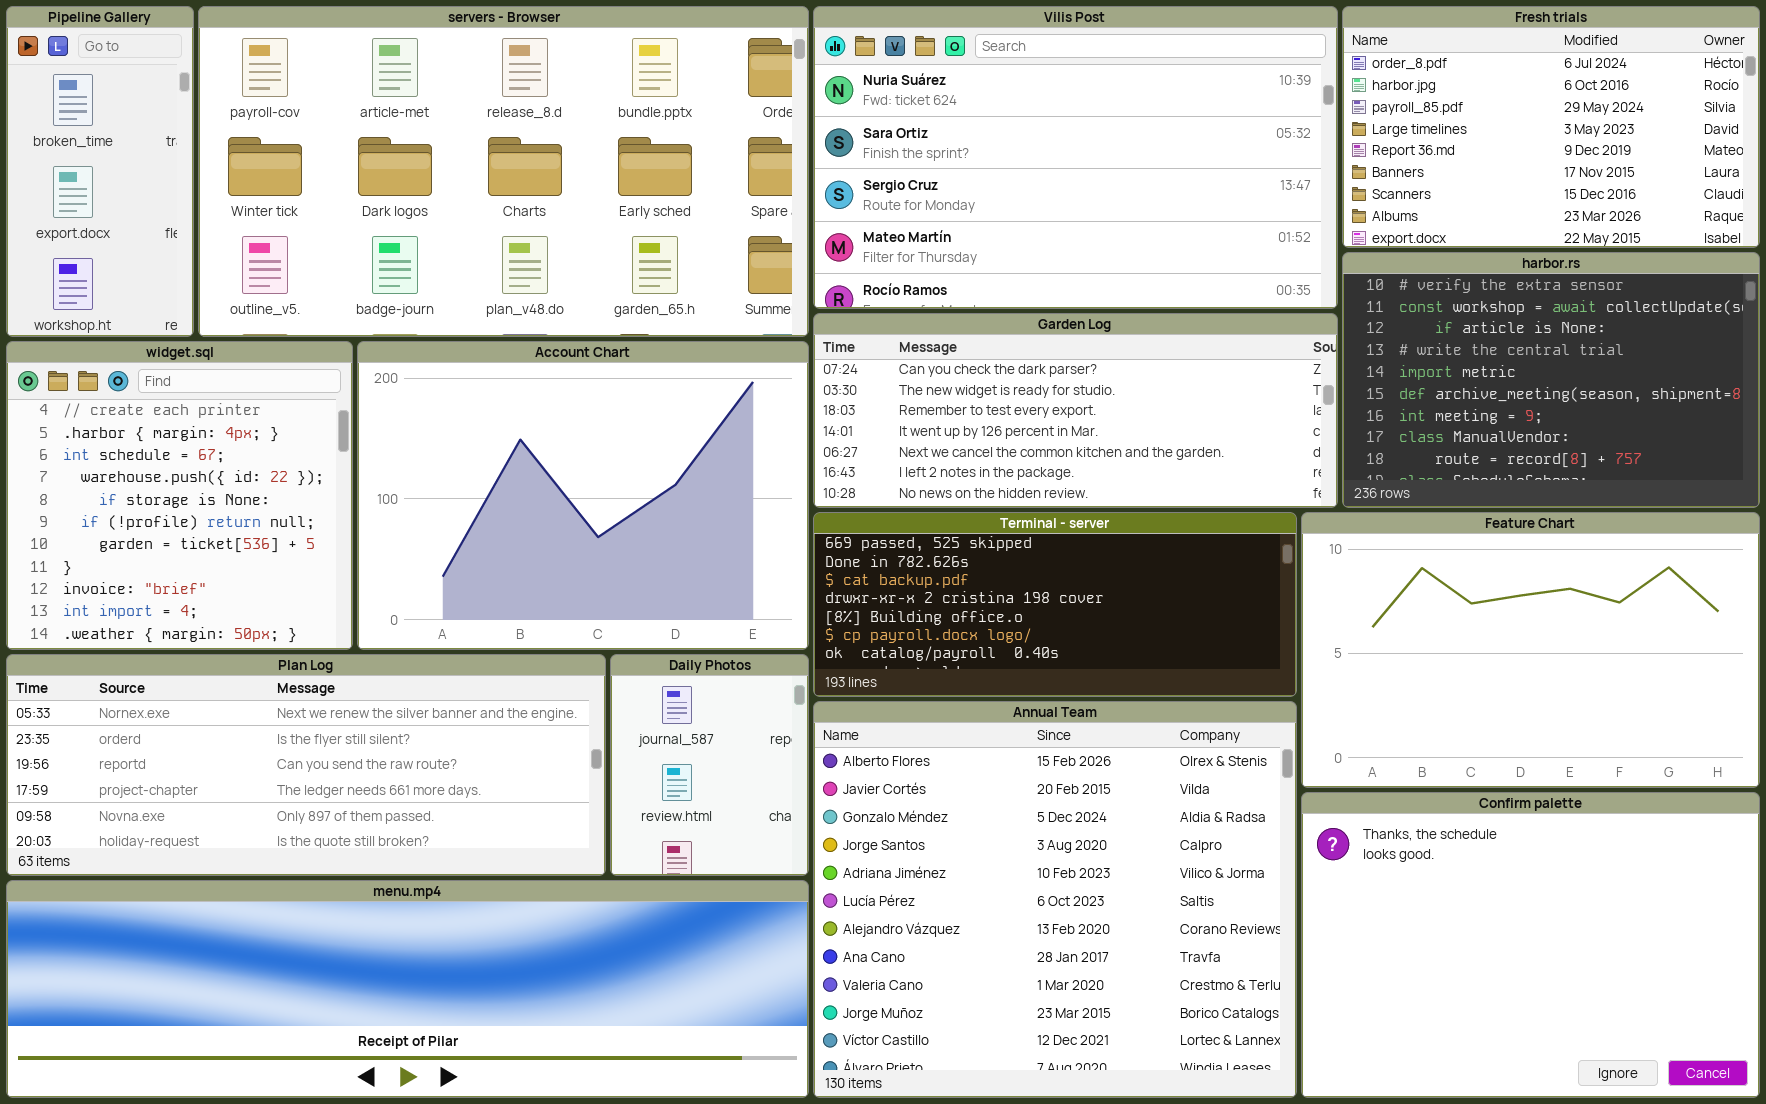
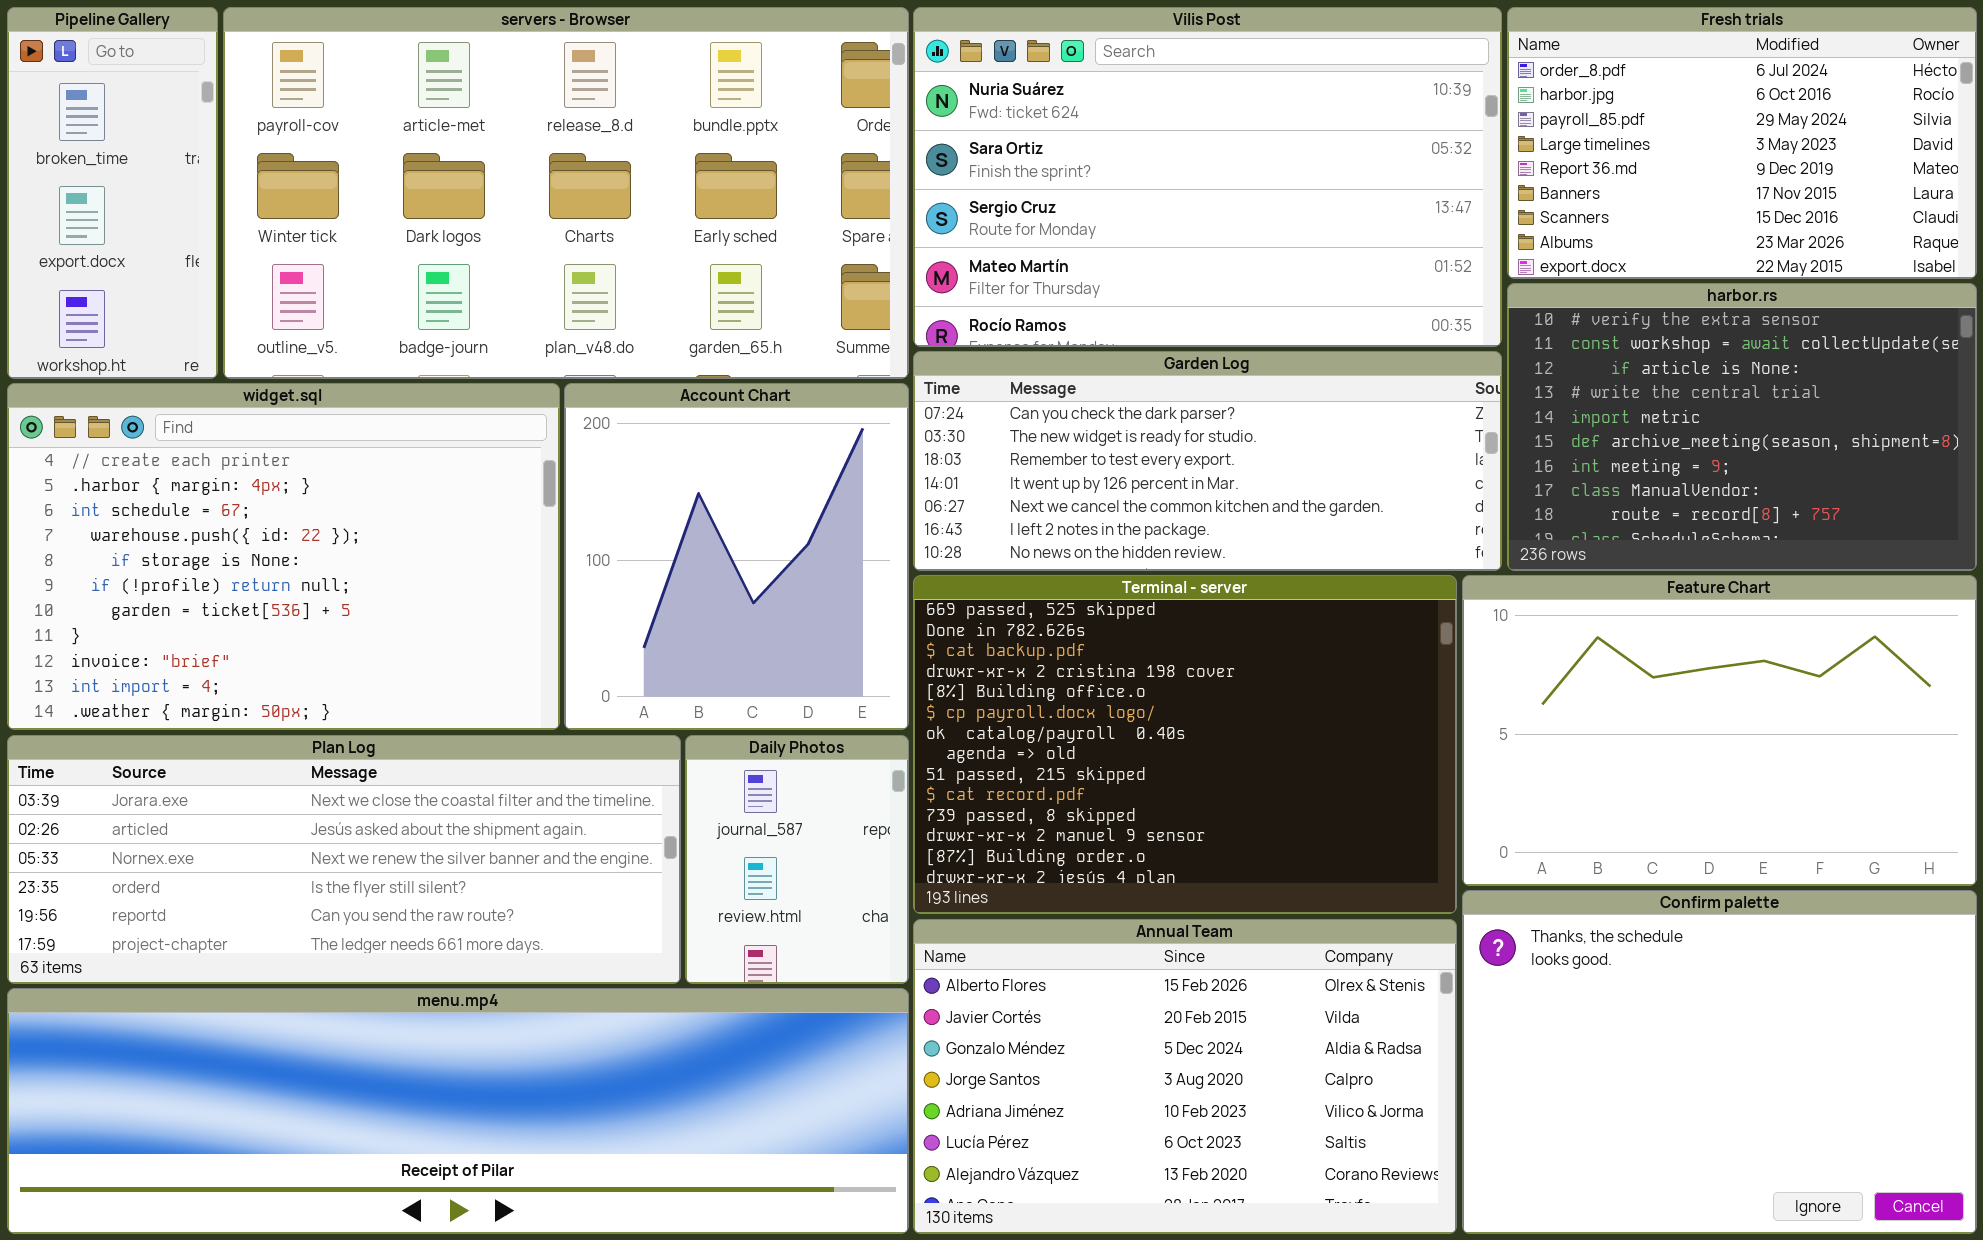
widget.sql: [6,341,353,650] -> [7,383,560,730], resized
Account Chart: [357,341,809,650] -> [564,383,909,730], resized
Terminal - server: [813,512,1297,697] -> [913,575,1457,914], resized
Plan Log: [6,654,606,876] -> [7,735,681,984], scrolled up 2 rows
Annual Team: [813,701,1297,1098] -> [913,919,1457,1234], resized

